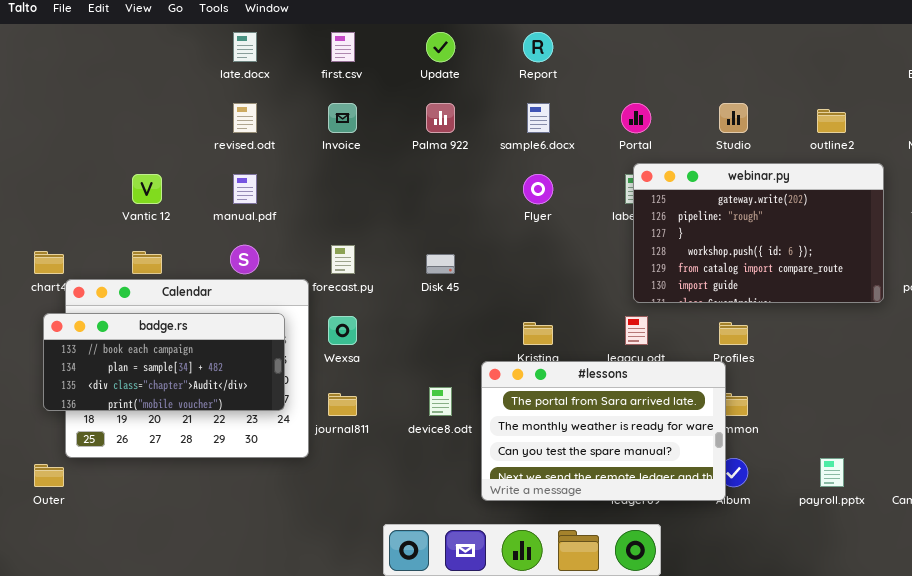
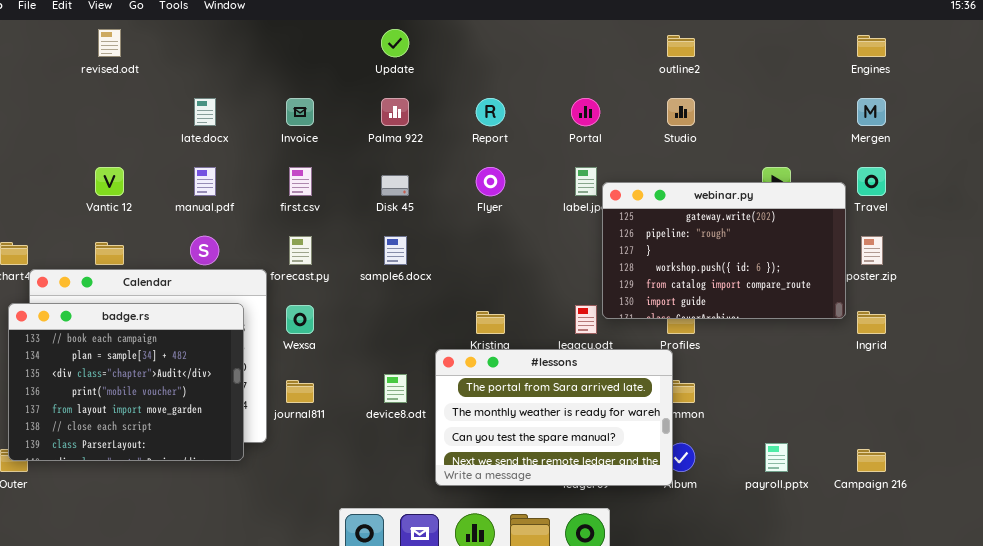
late.docx: [233,32,257,62] -> [194,98,216,126], moved
first.csv: [331,32,355,62] -> [289,167,312,196], moved
Report: [523,32,553,62] -> [476,98,505,126], moved
revised.odt: [233,103,257,133] -> [98,29,121,57], moved
sample6.docx: [527,103,550,133] -> [384,236,407,265], moved
outline2: [817,109,846,133] -> [667,35,695,57], moved
webinar.py: [633,163,884,303] -> [602,182,846,319], moved
Disk 45: [426,254,455,274] -> [381,175,409,196], moved
badge.rs: [43,313,285,411] -> [8,303,244,461], resized

